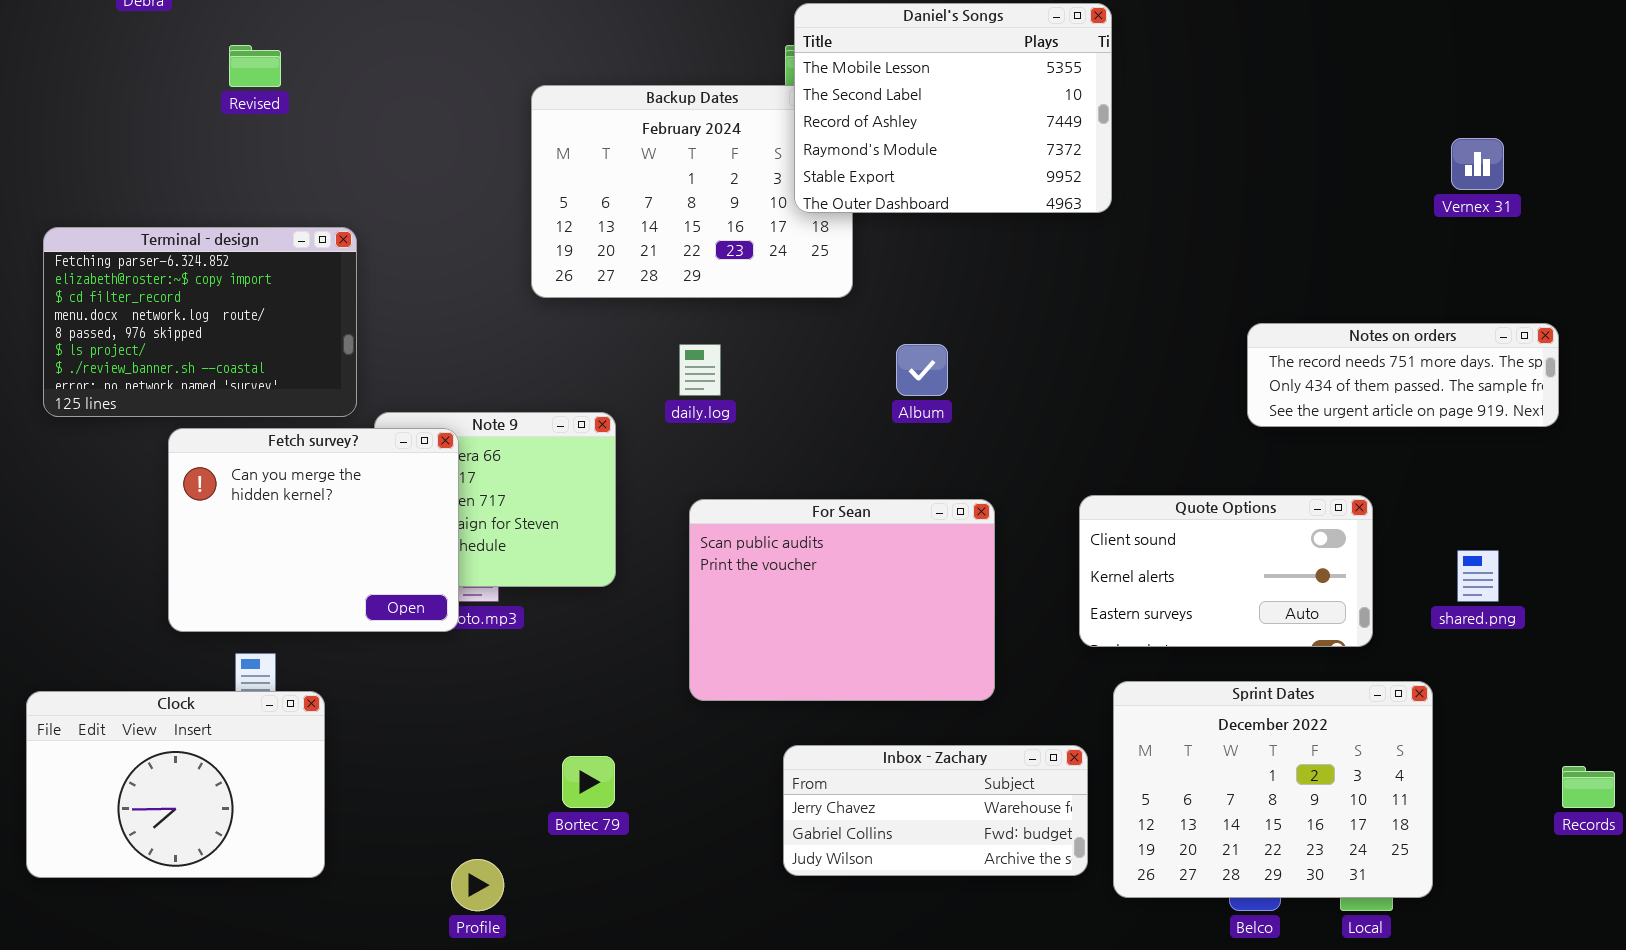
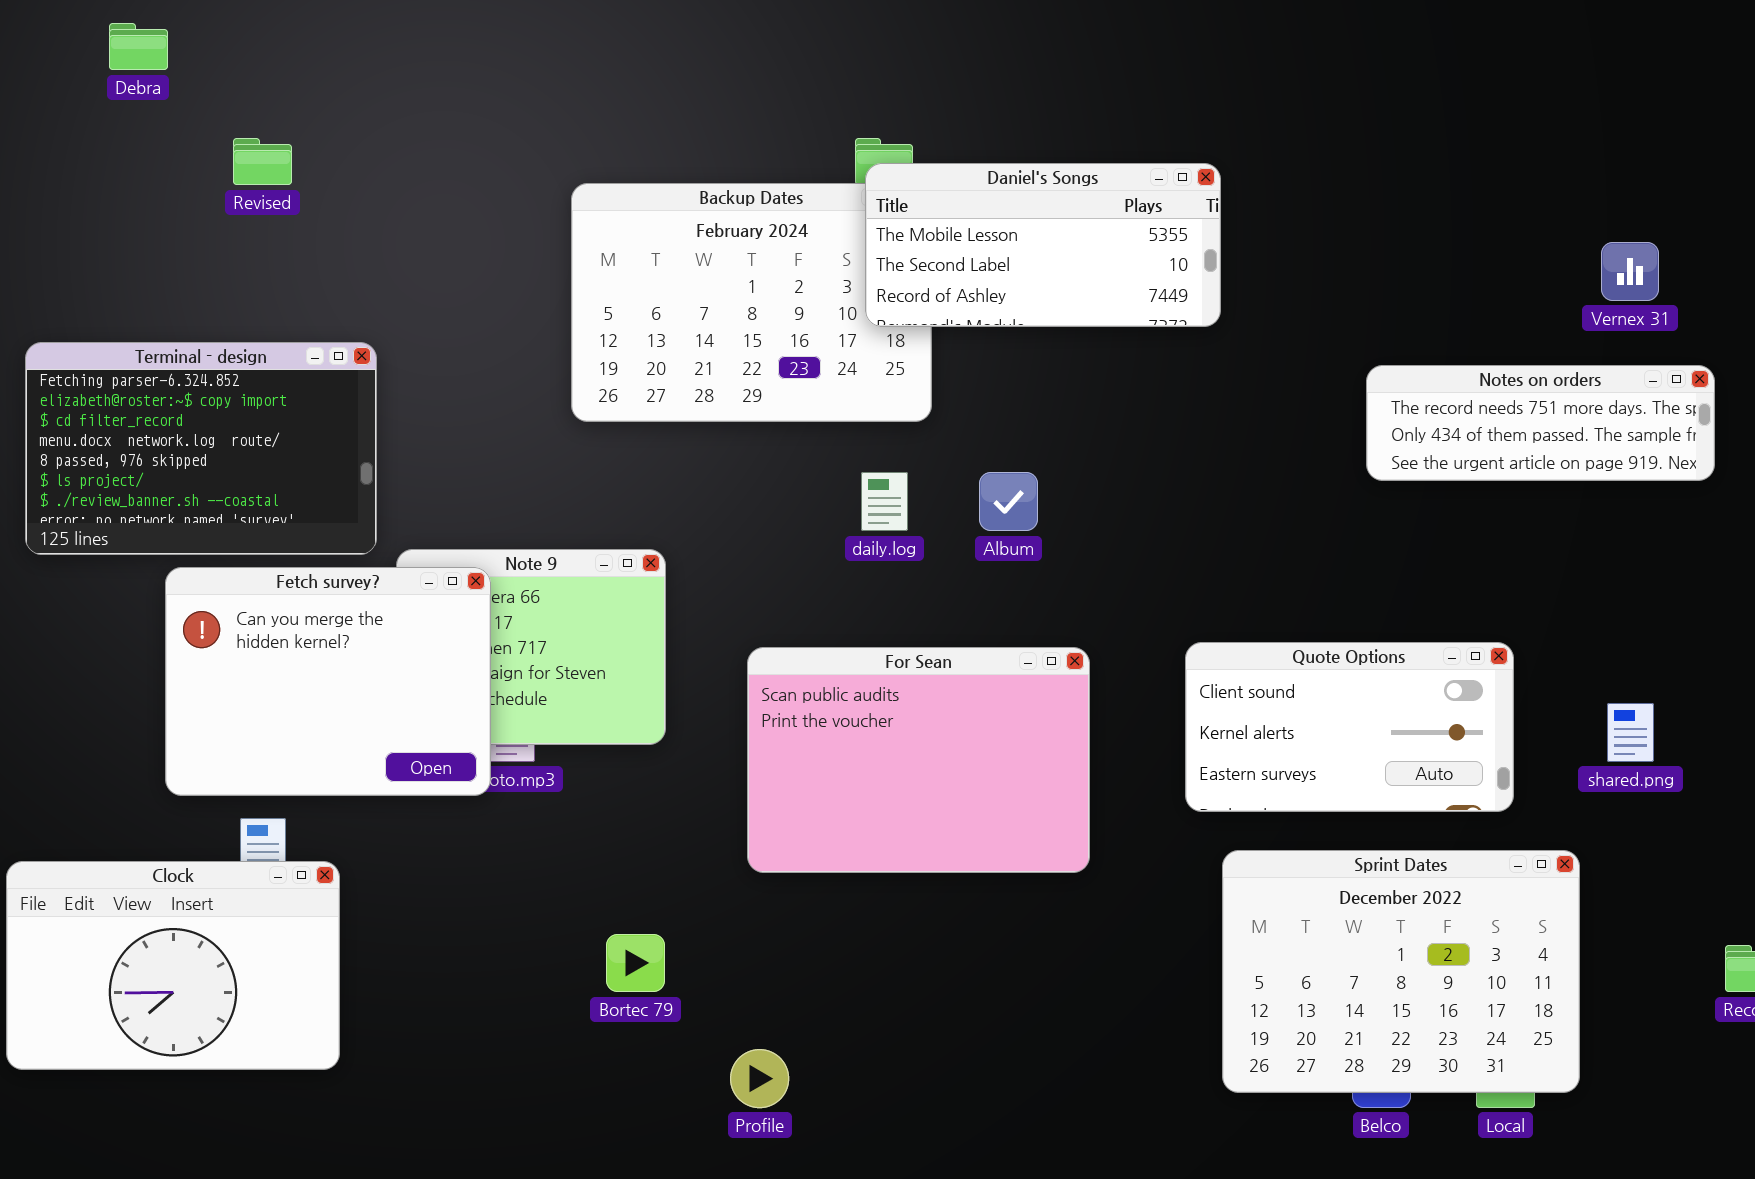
Daniel's Songs: [794,3,1112,213] -> [865,163,1221,327], resized
Notes on orders: [1247,323,1559,427] -> [1366,365,1715,481], moved
daily.log: [679,344,721,396] -> [861,472,908,531], moved
Inbox - Zachary: [783,745,1088,876] -> none, closed
Profile: [451,859,504,911] -> [730,1049,789,1108], moved

